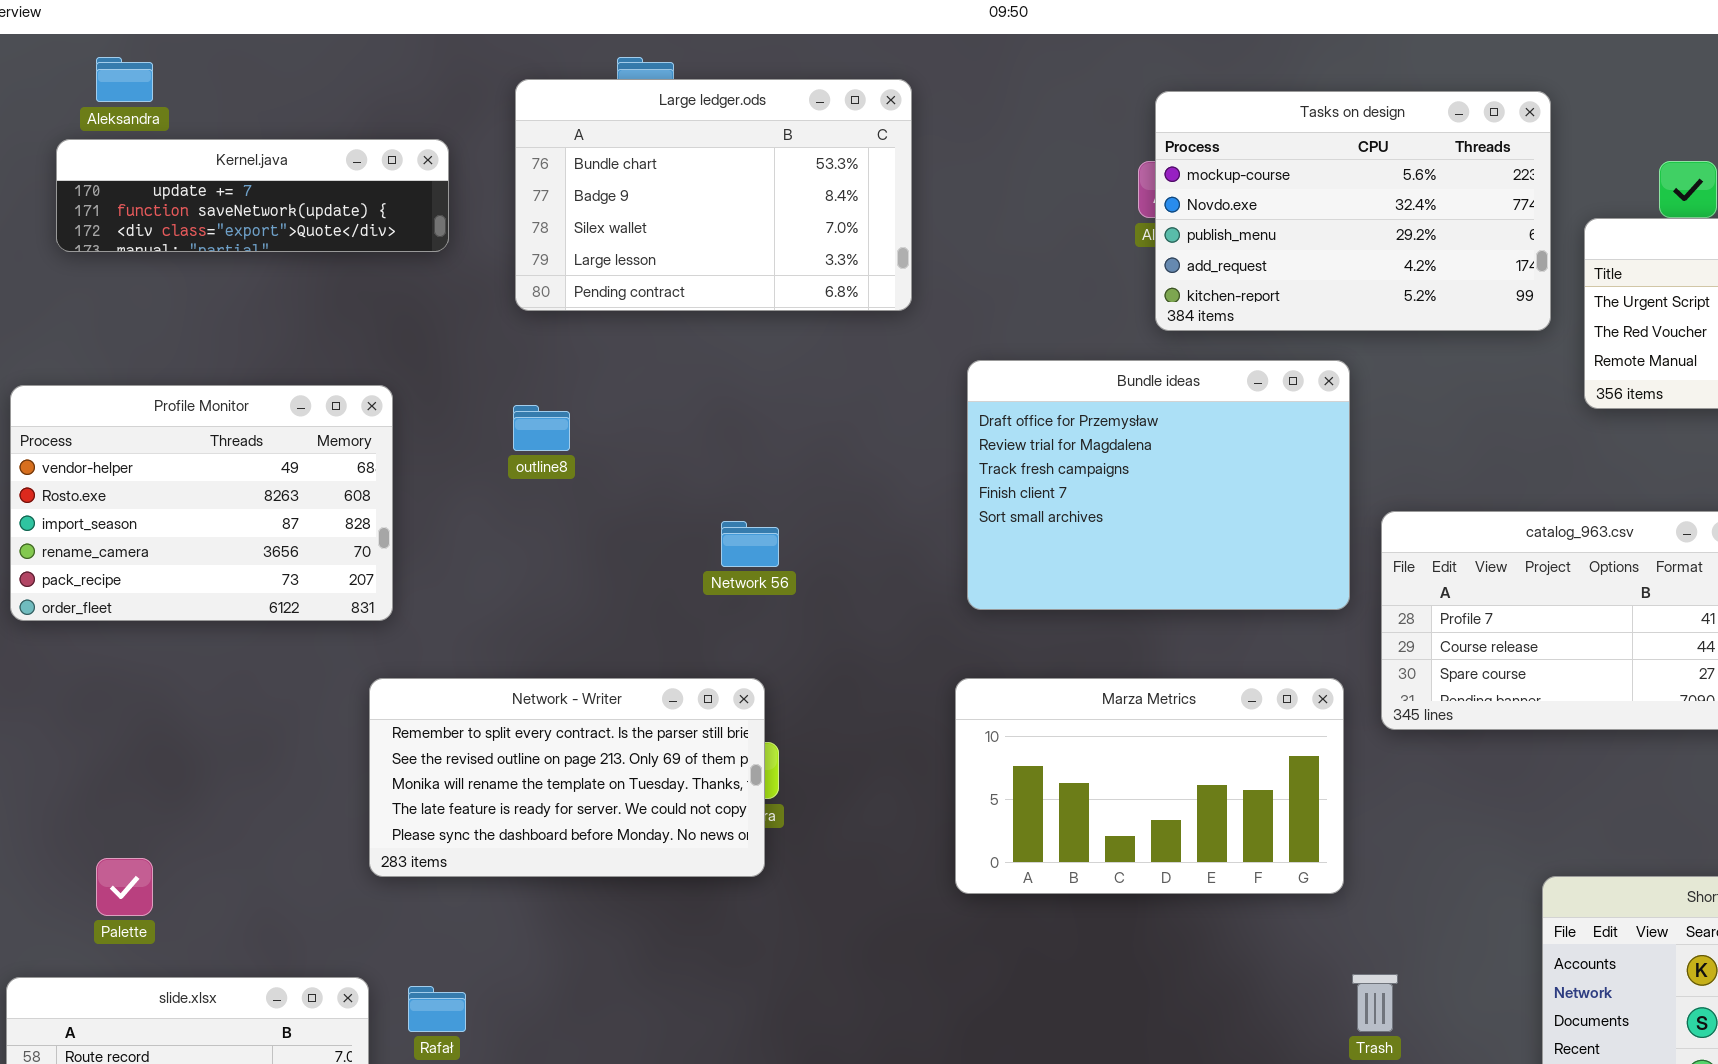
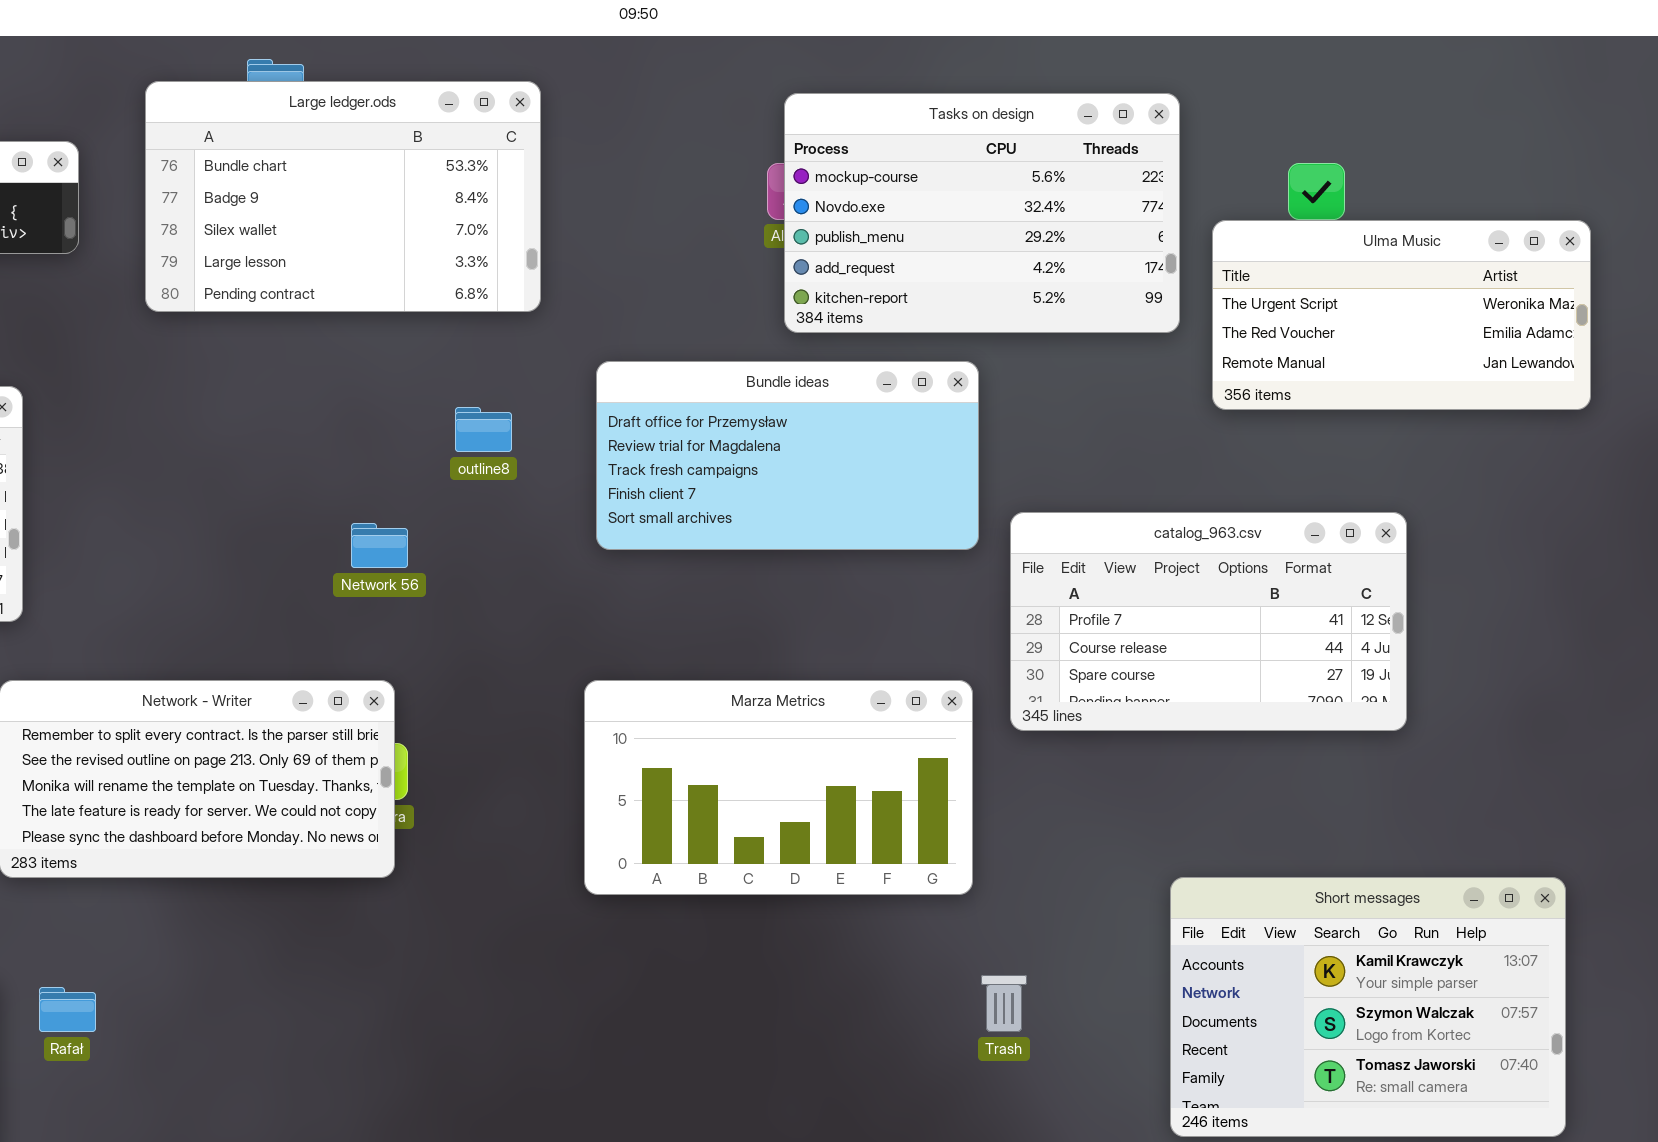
Bundle ideas: [967,360,1350,610] -> [596,361,979,550], resized
outline8: [513,405,570,451] -> [455,407,512,452], moved

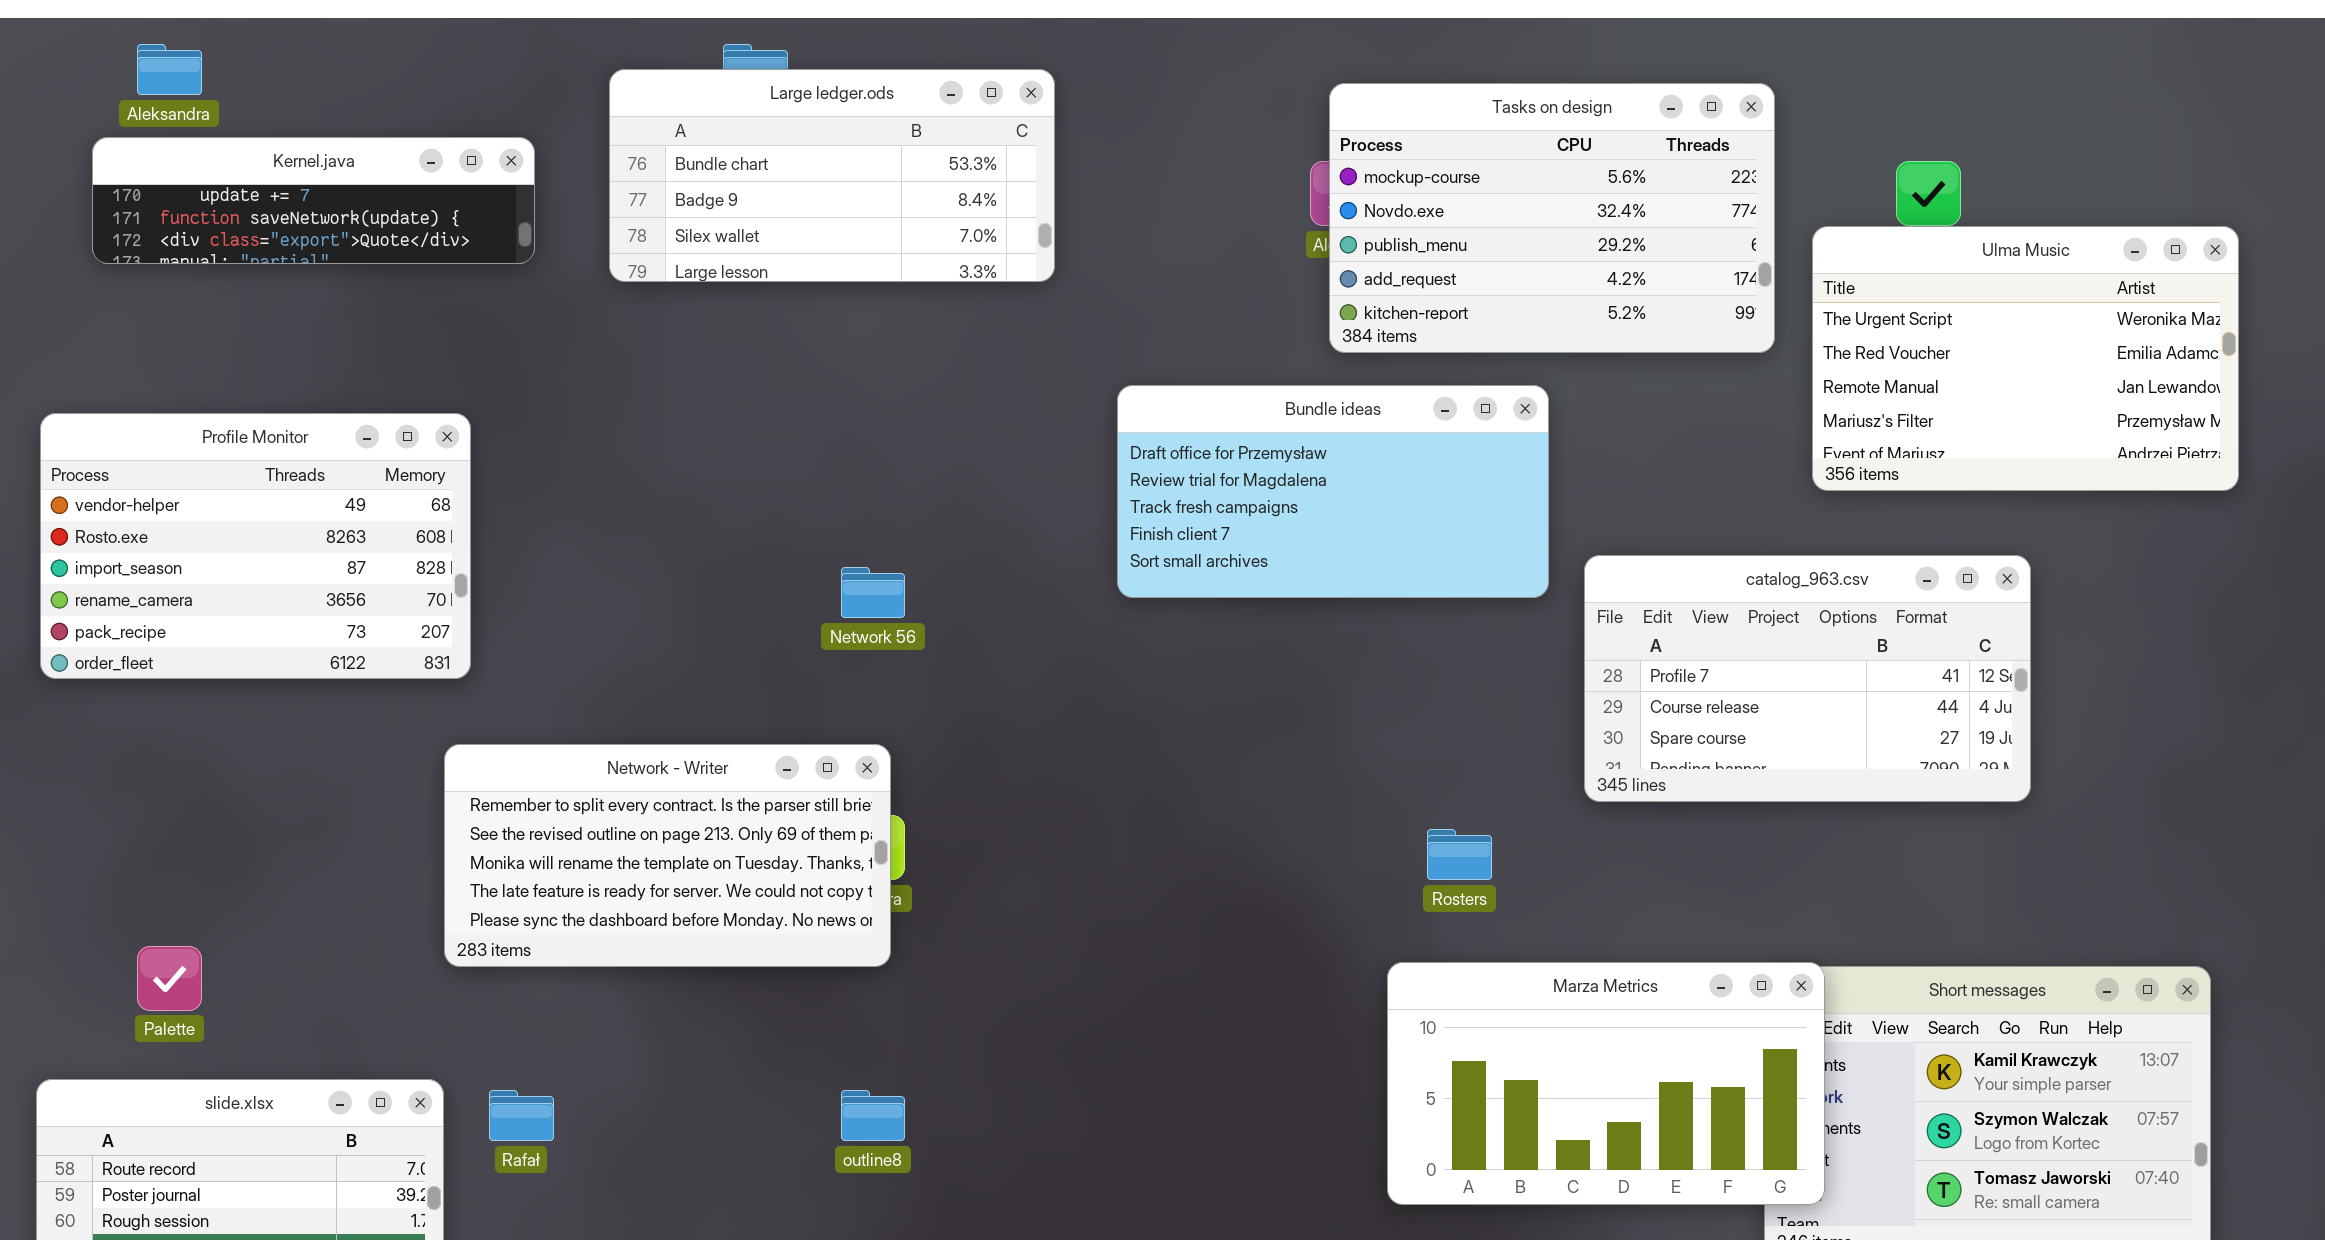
Large ledger.ods: [145,81,541,312] -> [609,69,1055,282], resized
Ulma Music: [1212,220,1591,410] -> [1812,226,2239,491], resized
outline8: [455,407,512,452] -> [841,1090,905,1141], moved
Marza Metrics: [584,680,973,895] -> [1387,962,1825,1205], moved

